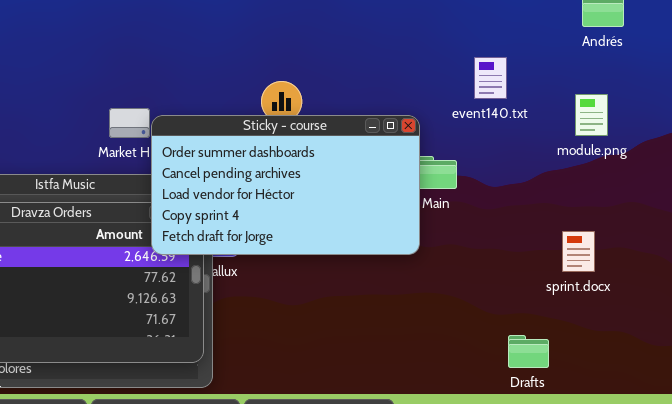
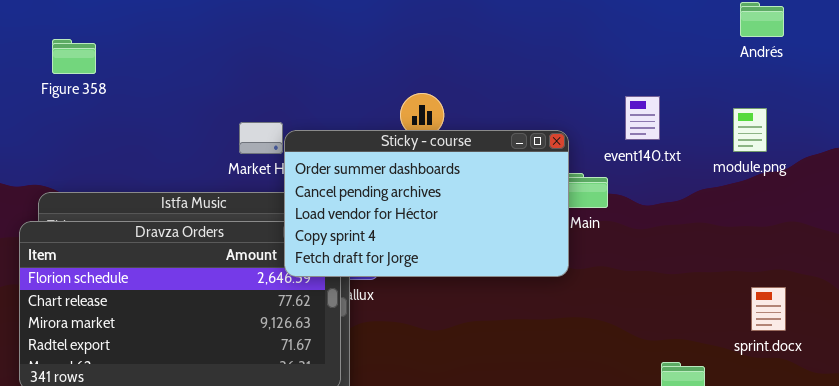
event140.txt: [474,57,507,99] -> [625,96,660,140], moved
sprint.docx: [562,231,595,272] -> [751,287,786,331], moved

